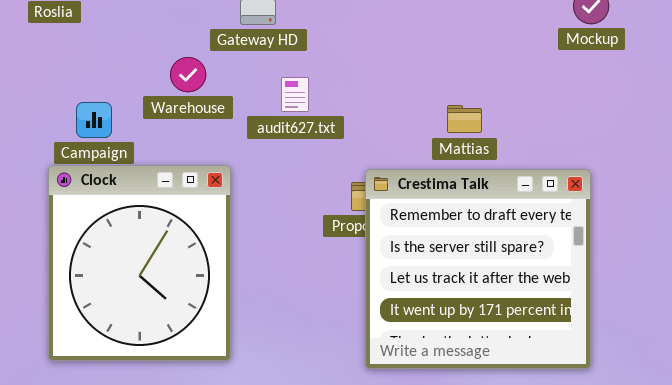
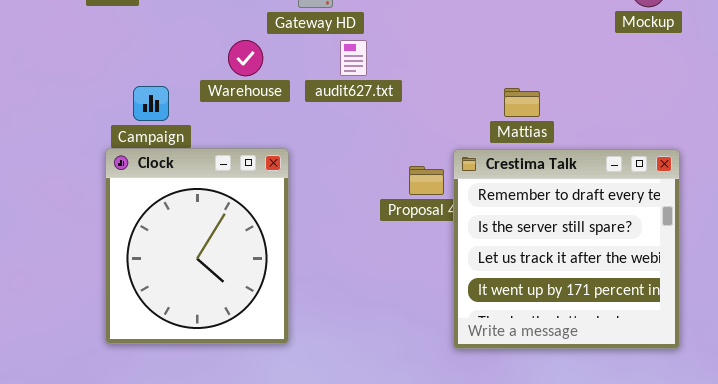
audit627.txt: [281,77,309,112] -> [340,40,367,76], moved
Crestima Talk: [365,169,591,369] -> [453,149,680,349], moved

